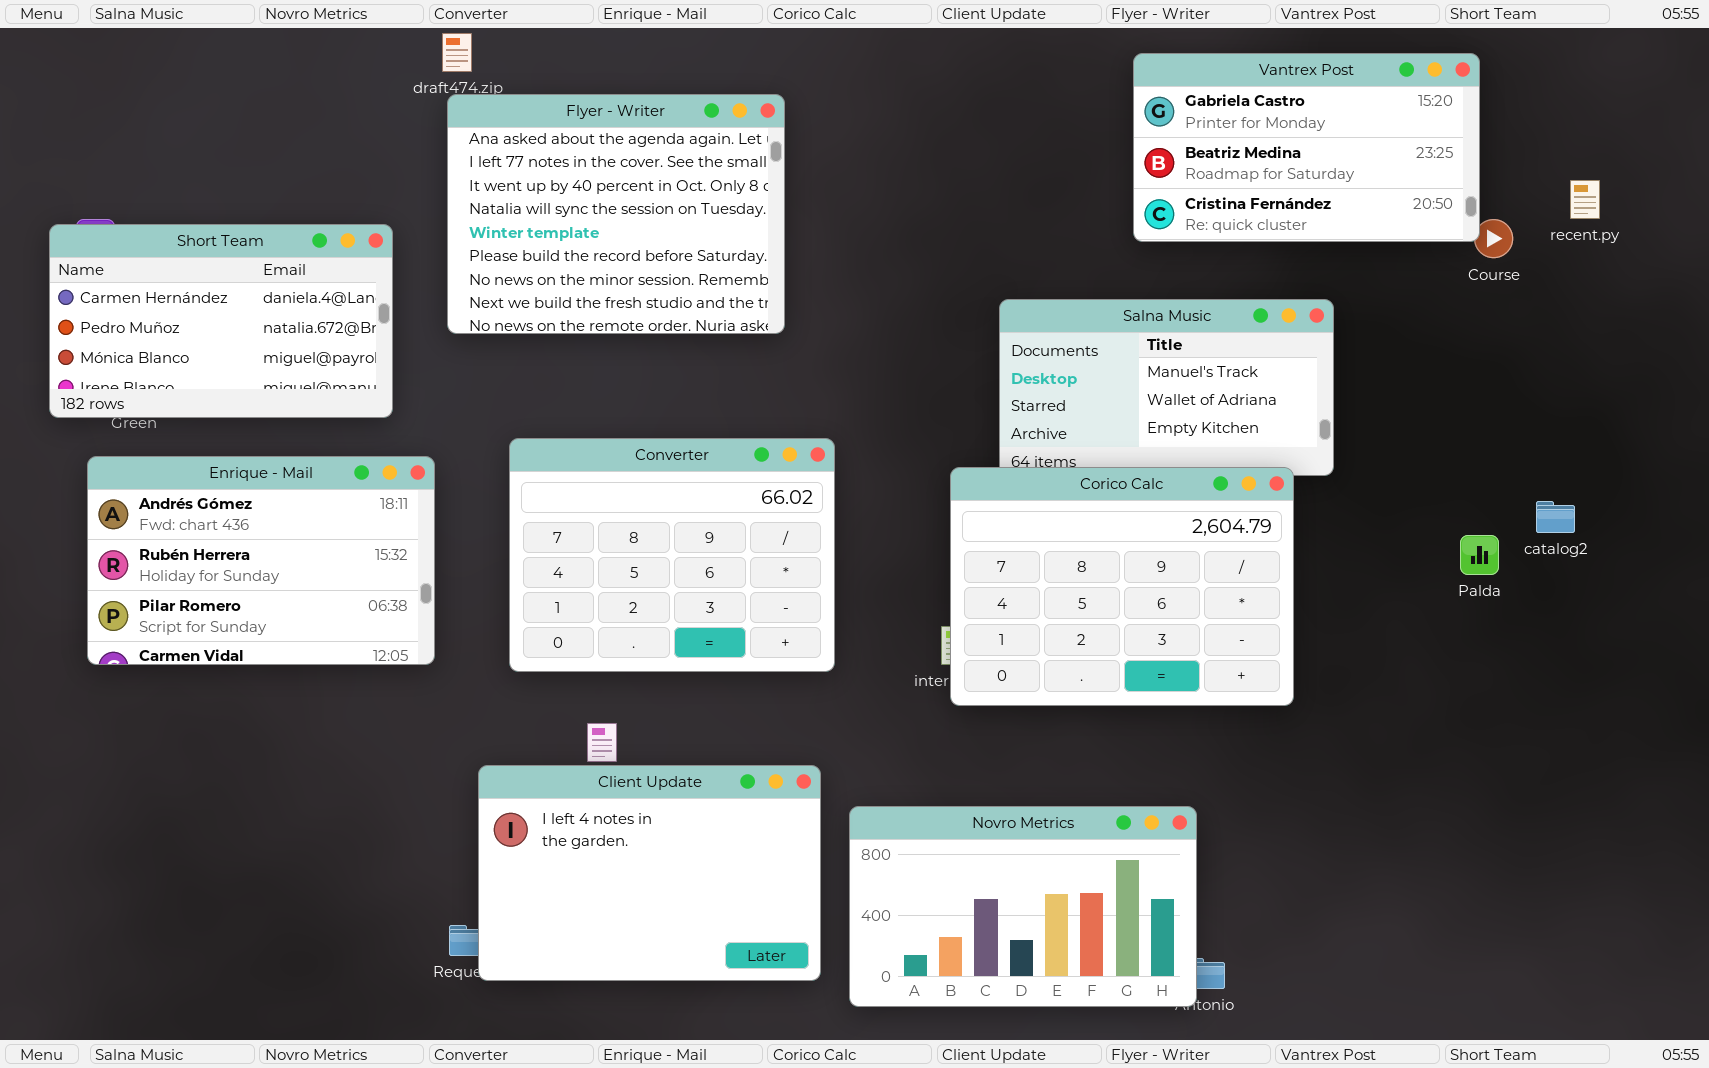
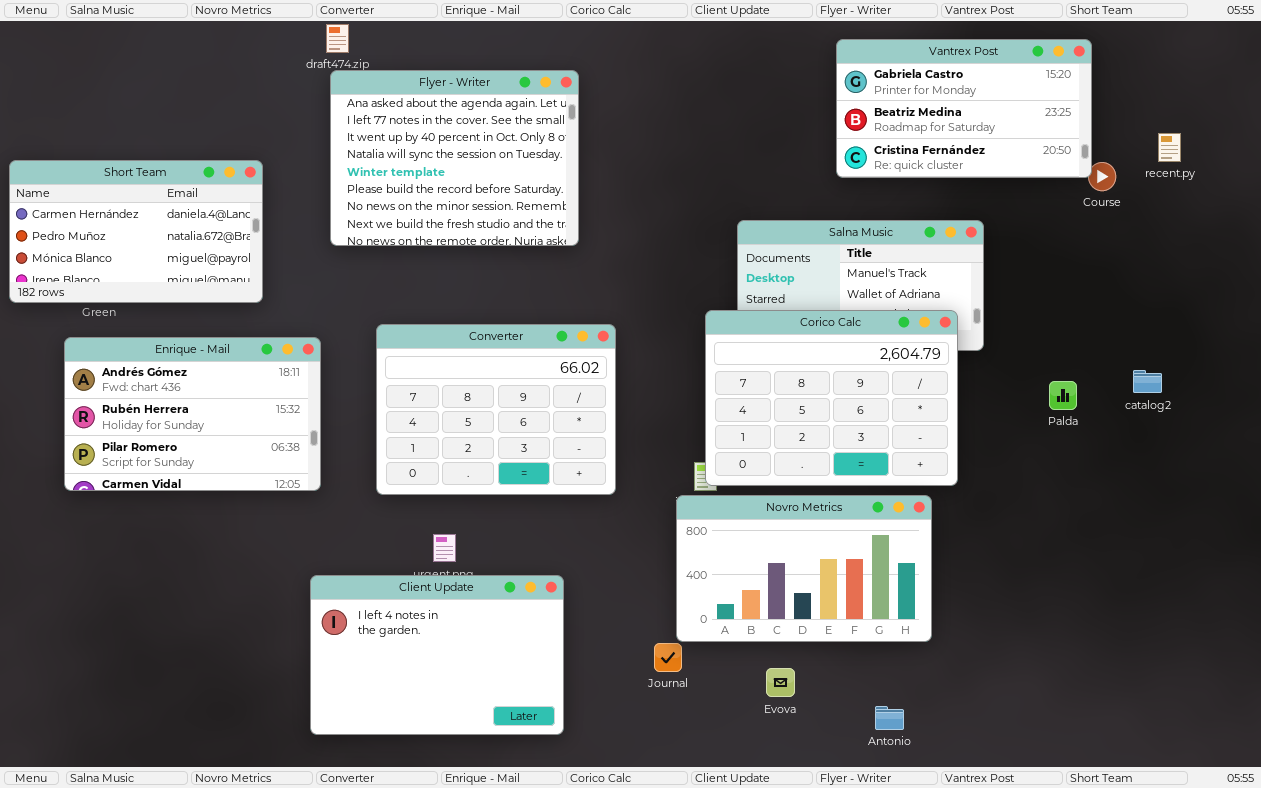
Short Team: [49,224,393,418] -> [9,160,263,303], moved
Corico Calc: [950,467,1294,706] -> [705,310,958,486], moved
Palda: [1460,535,1499,575] -> [1049,381,1077,410], moved
Client Update: [478,765,821,981] -> [310,575,564,735], moved
Novro Metrics: [849,806,1197,1007] -> [676,495,932,642], moved

